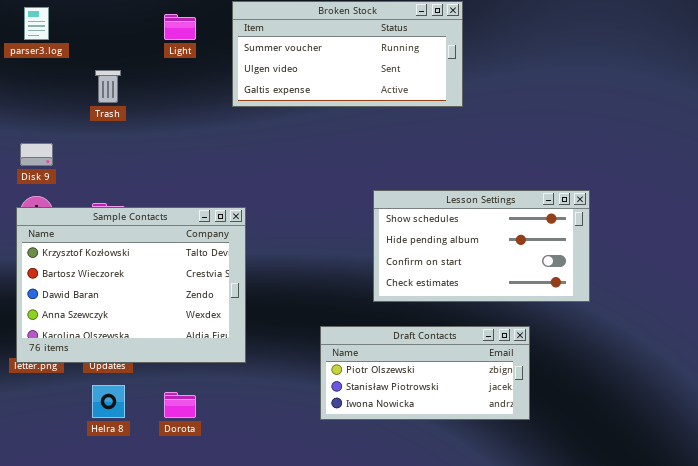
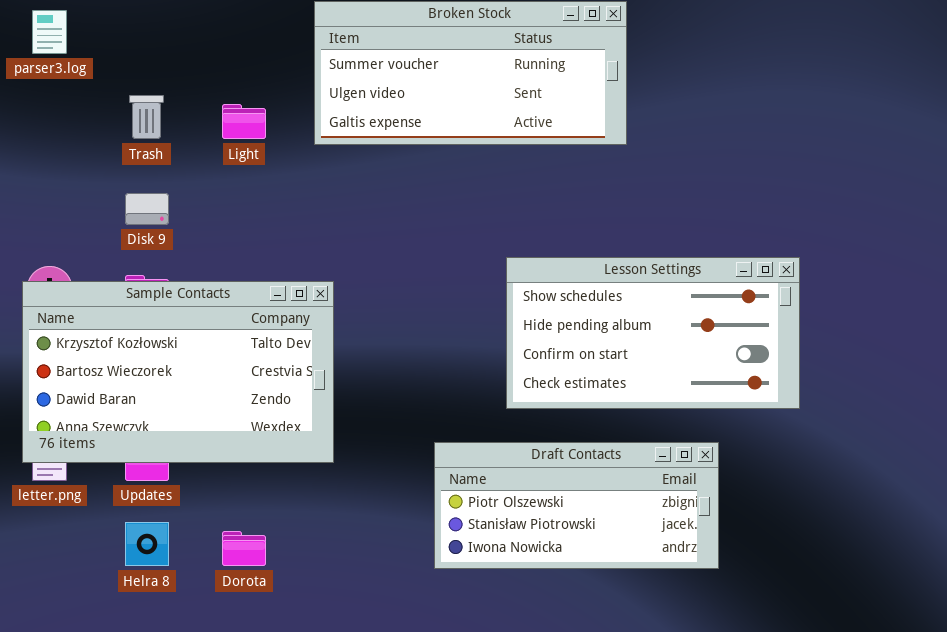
Light: [164,14,196,40] -> [222,104,266,139], moved
Disk 9: [20,143,53,166] -> [125,193,169,225], moved
Sample Contacts: [16,207,246,363] -> [22,281,334,463], resized

